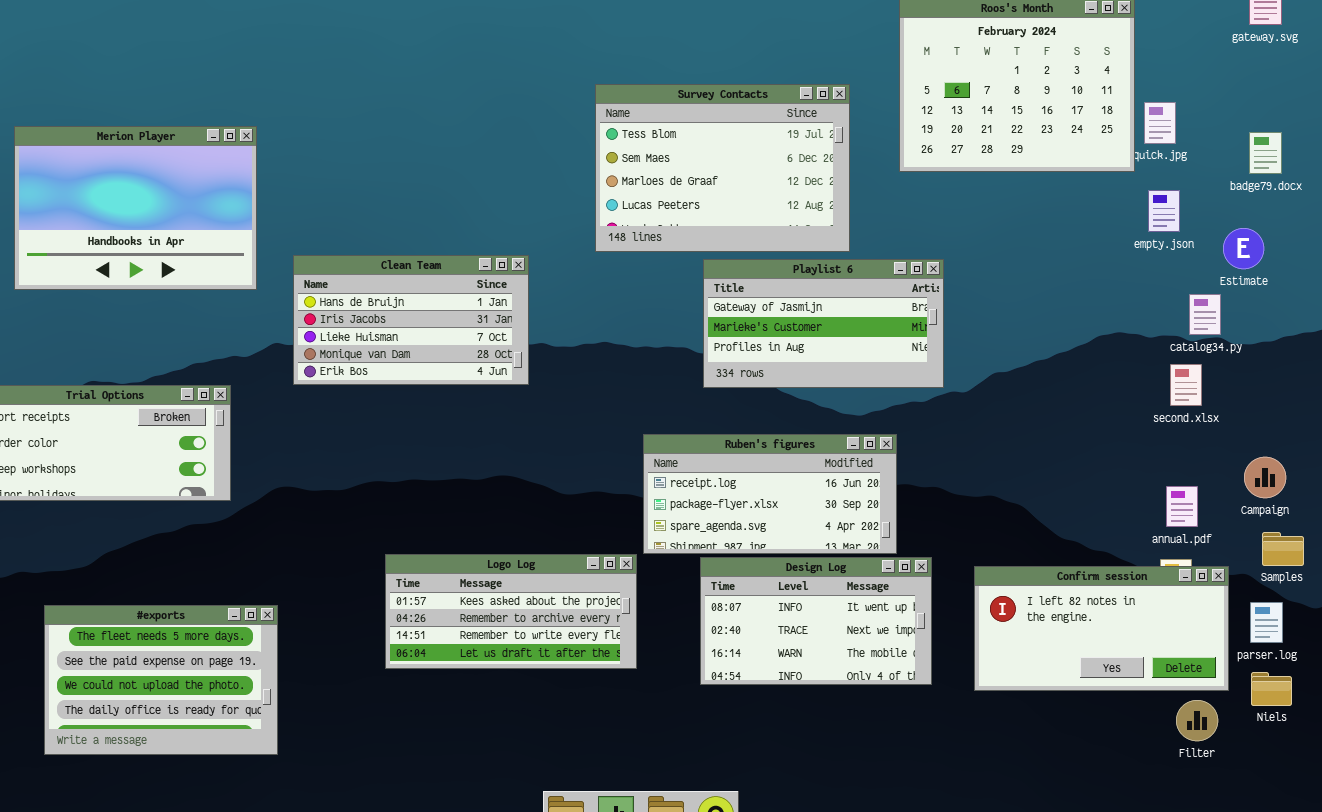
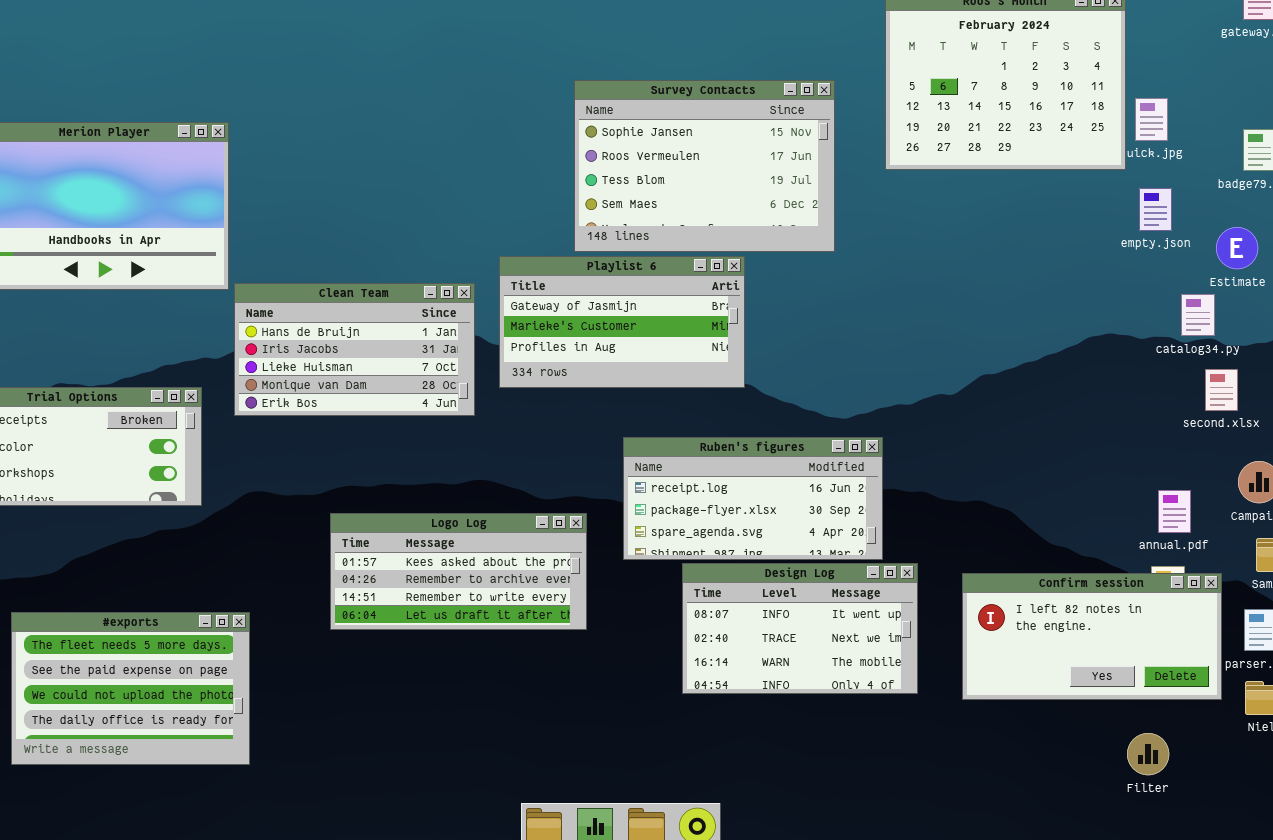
Survey Contacts: [595,84,850,252] -> [574,80,835,252], scrolled up 2 rows
Clean Team: [293,255,529,385] -> [234,283,475,416], moved
Playlist 6: [703,259,944,388] -> [499,256,745,388], moved
second.xlsx: [1170,364,1202,406] -> [1205,369,1238,411], moved
Logo Log: [385,554,637,669] -> [330,513,587,630], moved
Filter: [1176,700,1218,741] -> [1127,733,1169,775], moved

